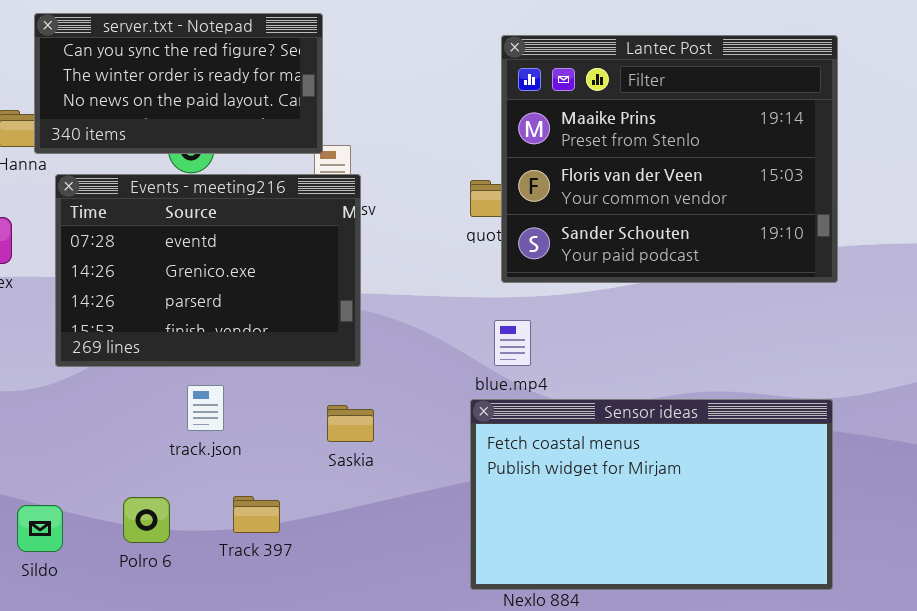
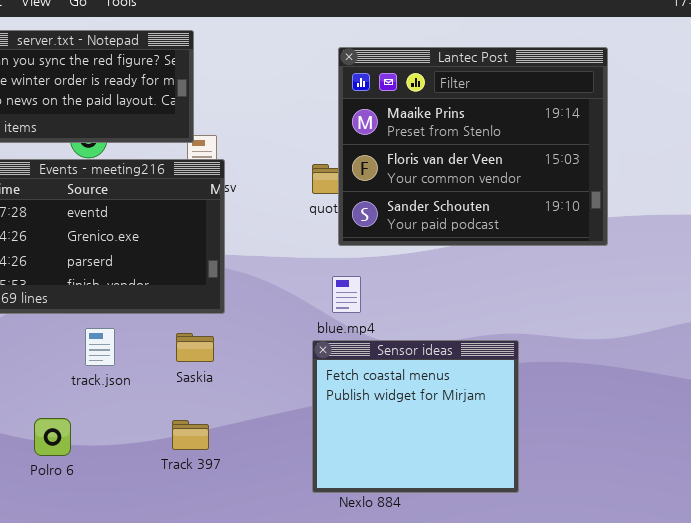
Sensor ideas: [470,399,833,590] -> [312,340,519,493], resized
Saskia: [327,405,374,442] -> [176,333,214,362], moved
Track 397: [233,496,280,533] -> [172,420,209,450], moved

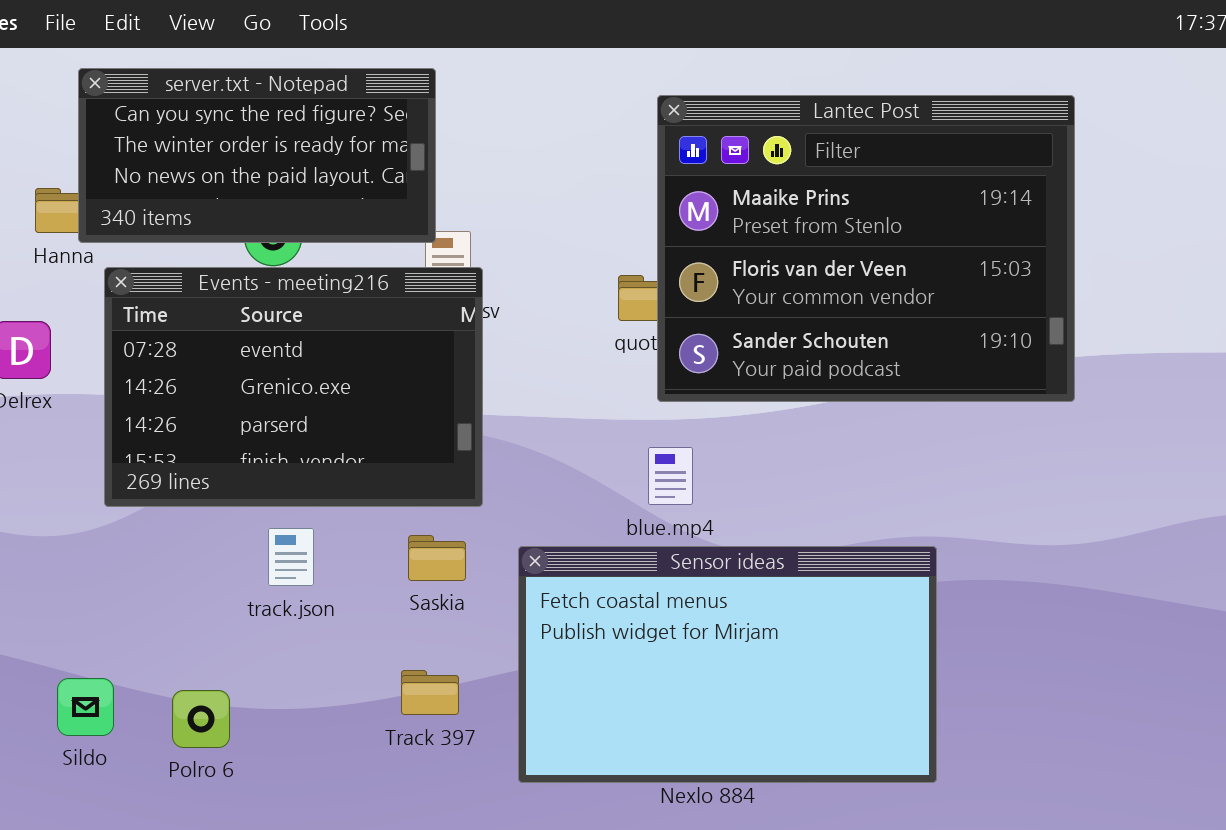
Sensor ideas: [312,340,519,493] -> [518,546,937,783], resized
Polro 6: [34,418,71,456] -> [172,690,230,748], moved

